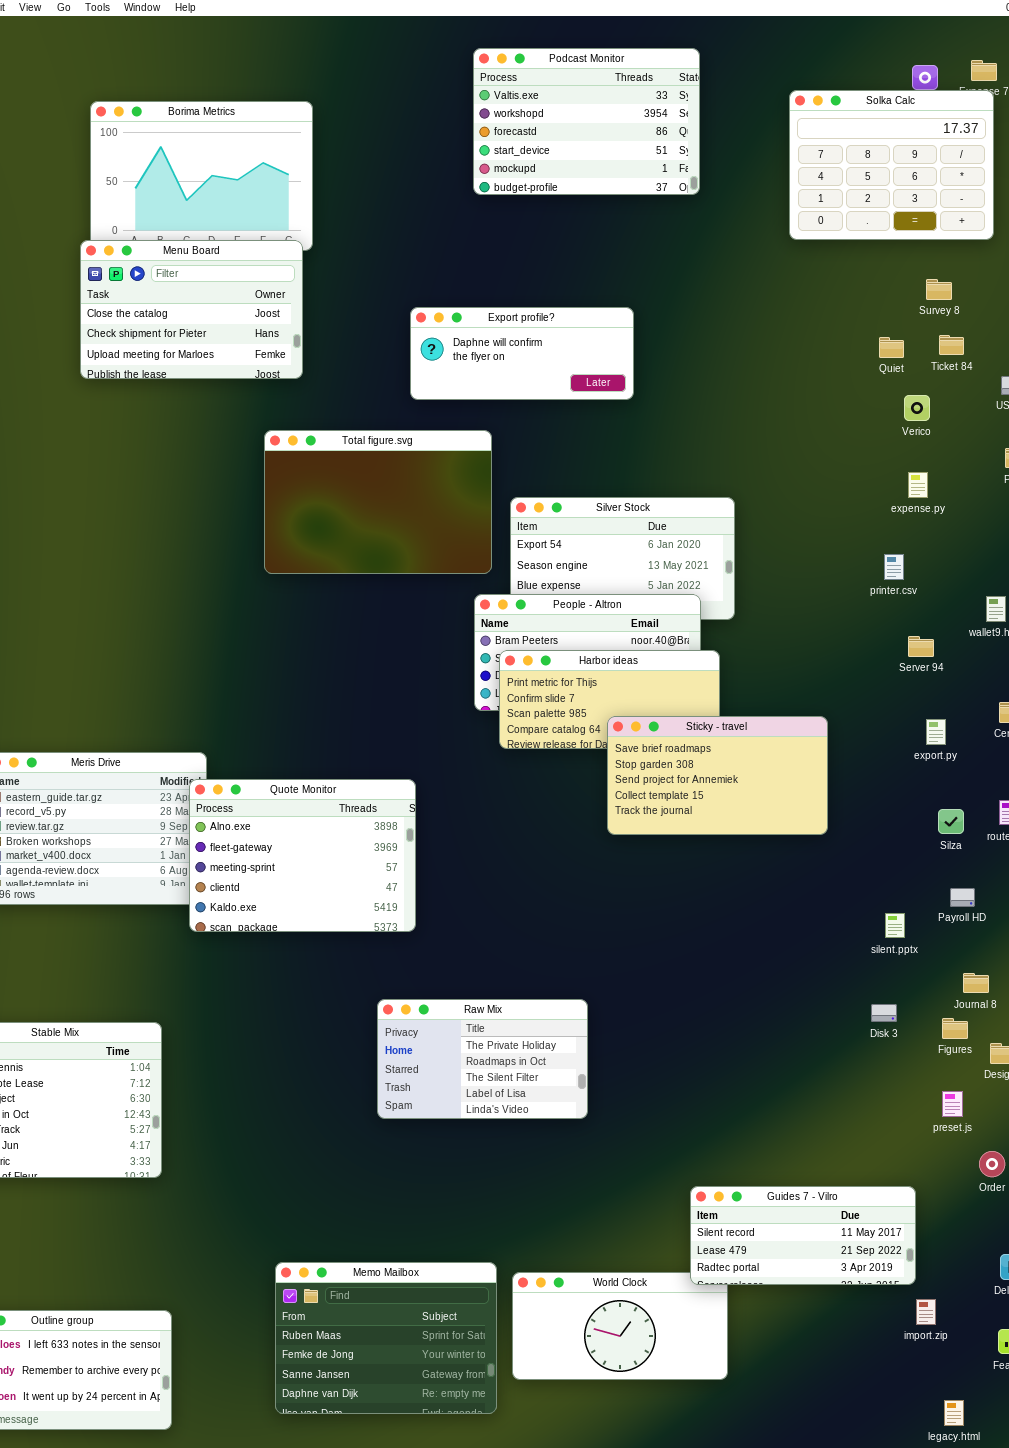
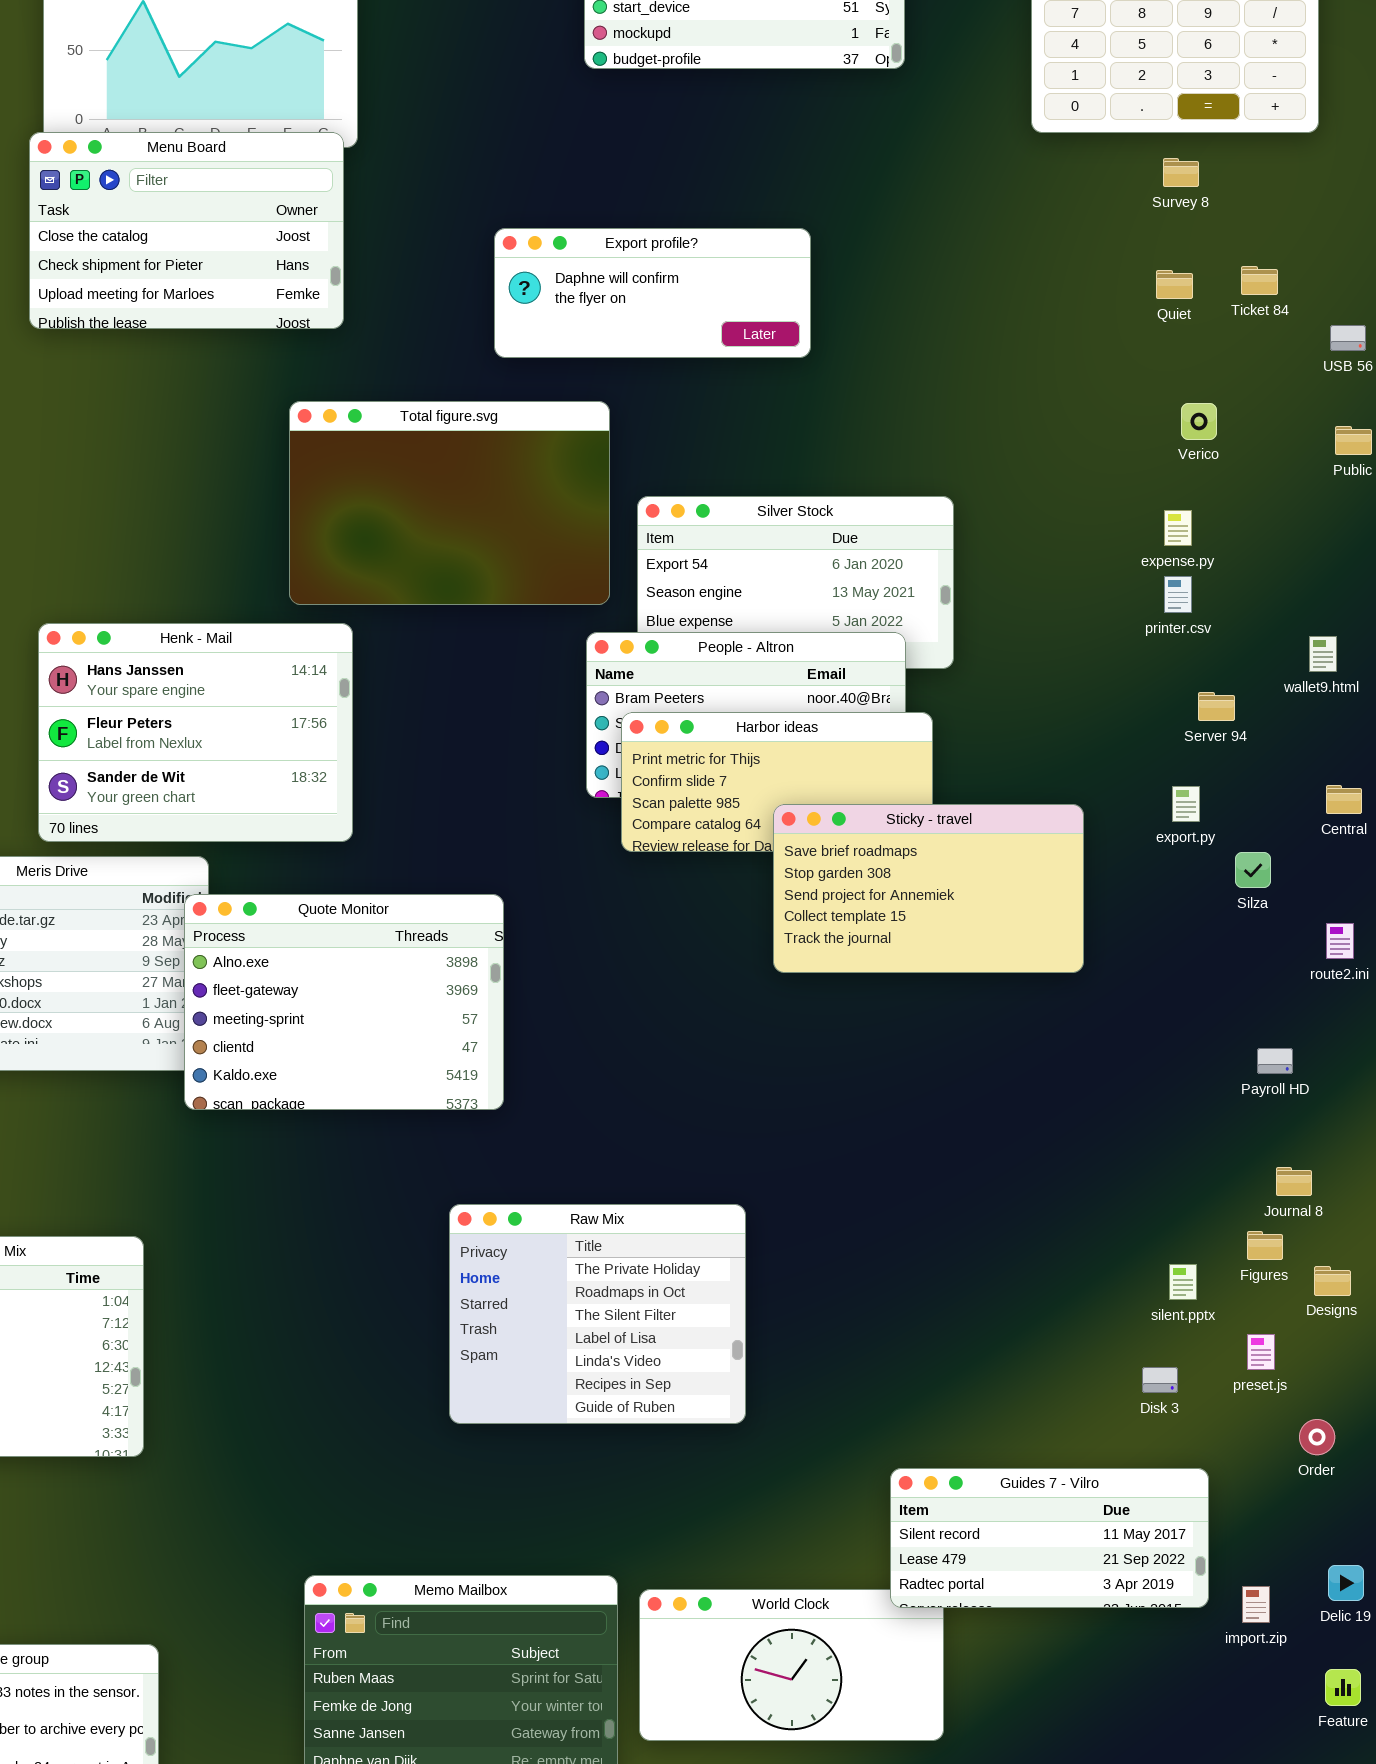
Survey 8: [926,279,952,300] -> [1163,158,1199,187], moved
Verico: [904,395,930,421] -> [1181,403,1217,440], moved
expense.py: [908,472,928,498] -> [1164,510,1192,546], moved
Henk - Mail: none -> [38,623,353,842], opened
export.py: [926,719,946,745] -> [1172,786,1200,822], moved
Silza: [938,809,964,834] -> [1235,852,1271,888], moved
silent.pptx: [885,913,905,938] -> [1169,1264,1197,1300], moved
Raw Mix: [377,999,588,1119] -> [449,1204,746,1424], resized
Disk 3: [871,1004,897,1022] -> [1142,1367,1178,1393], moved
import.zip: [916,1299,936,1325] -> [1242,1586,1270,1623], moved

